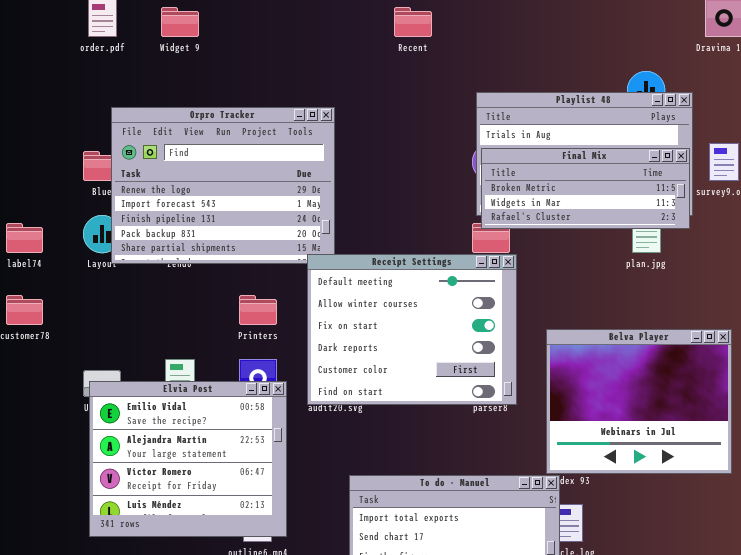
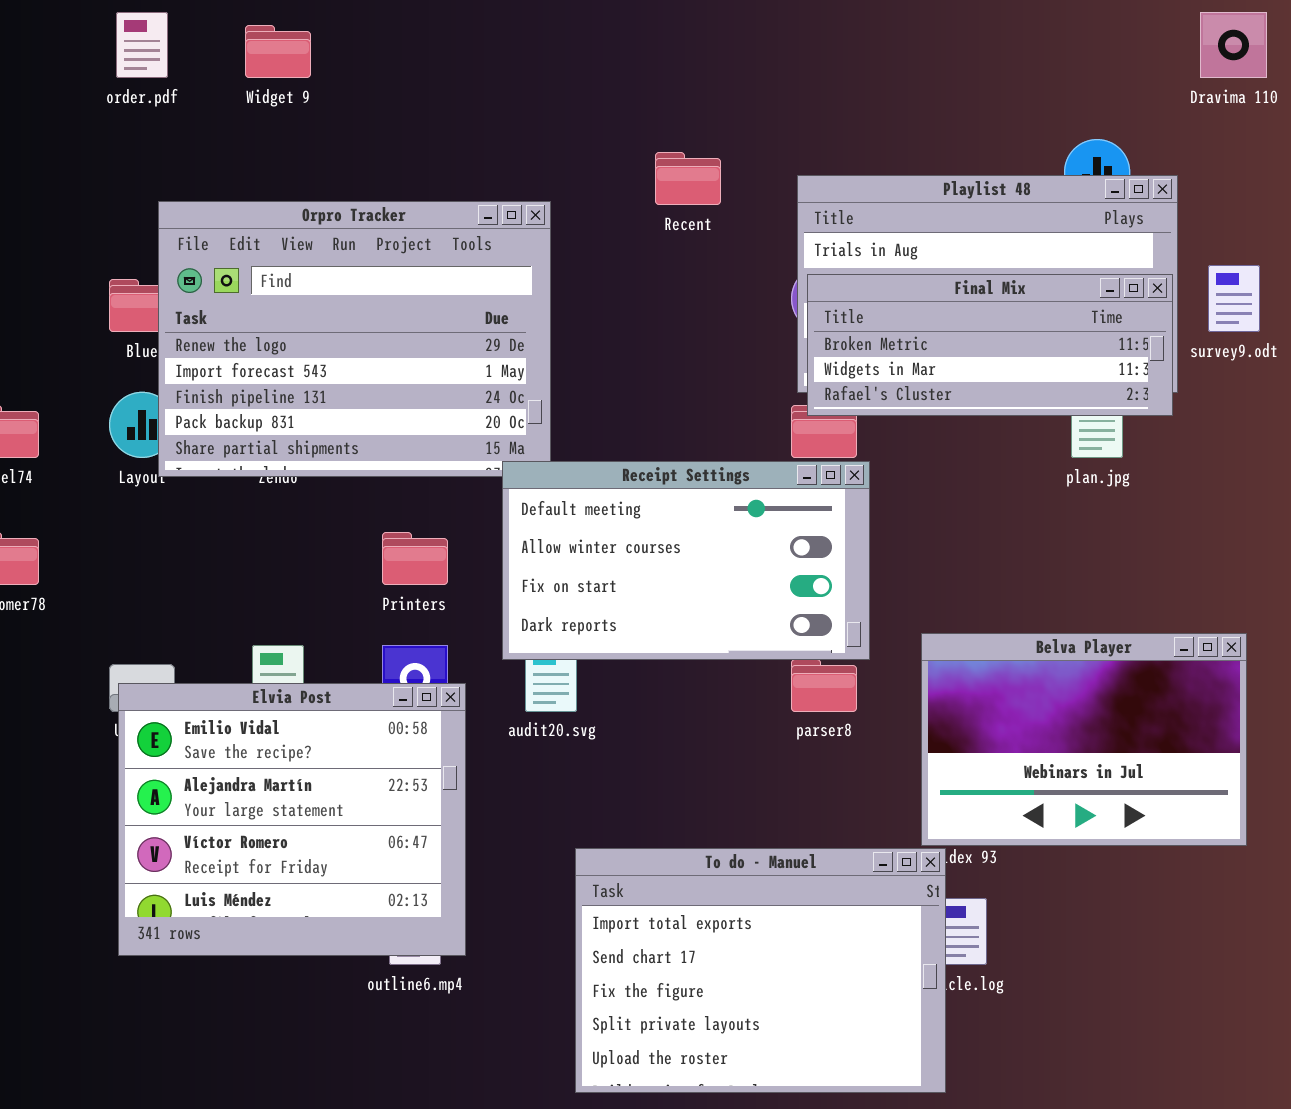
Recent: [394,7,432,37] -> [655,152,721,205], moved
Receipt Settings: [307,254,517,405] -> [502,461,870,660], resized
Belva Player: [546,329,732,474] -> [921,633,1247,846], resized

